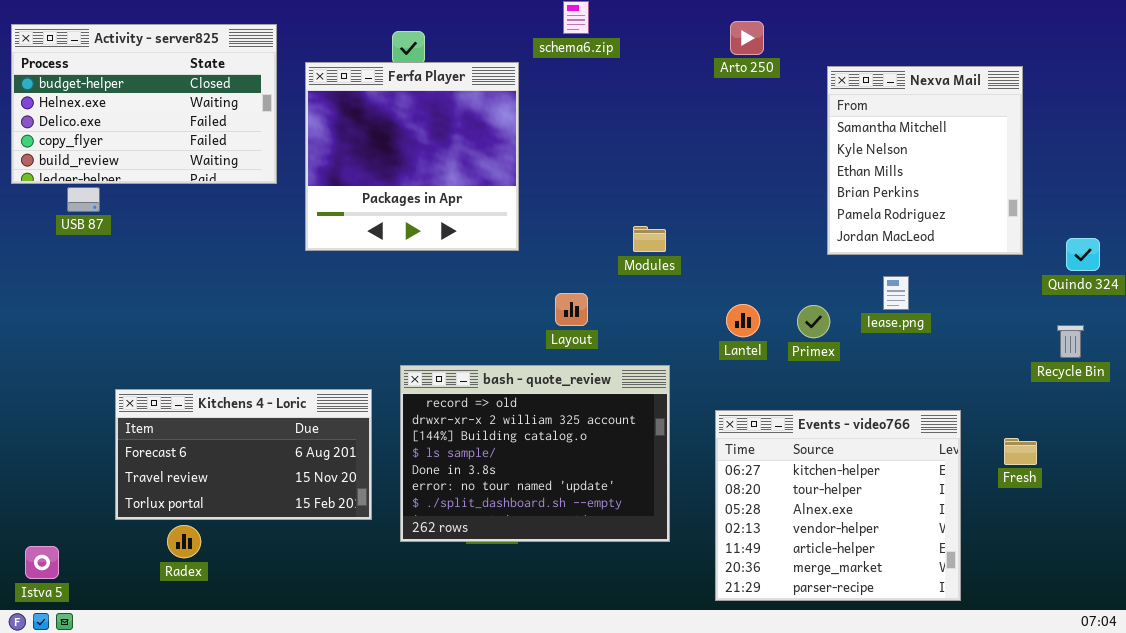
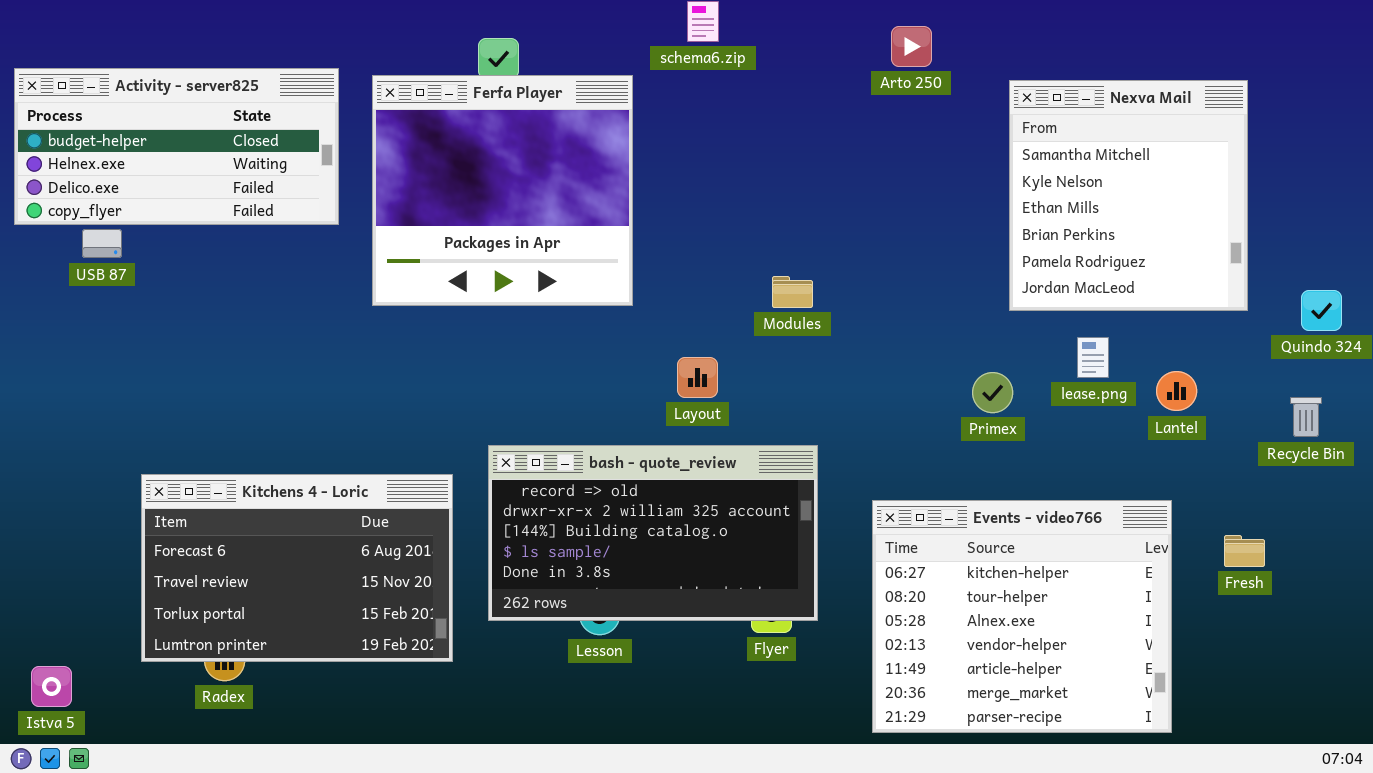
Activity - server825: [11,24,277,184] -> [14,68,339,225], resized
Lantel: [726,304,760,337] -> [1156,371,1197,411], moved
bash - quote_review: [400,365,670,542] -> [488,445,818,621], resized
Kitchens 4 - Loric: [115,389,372,520] -> [141,474,453,662], resized

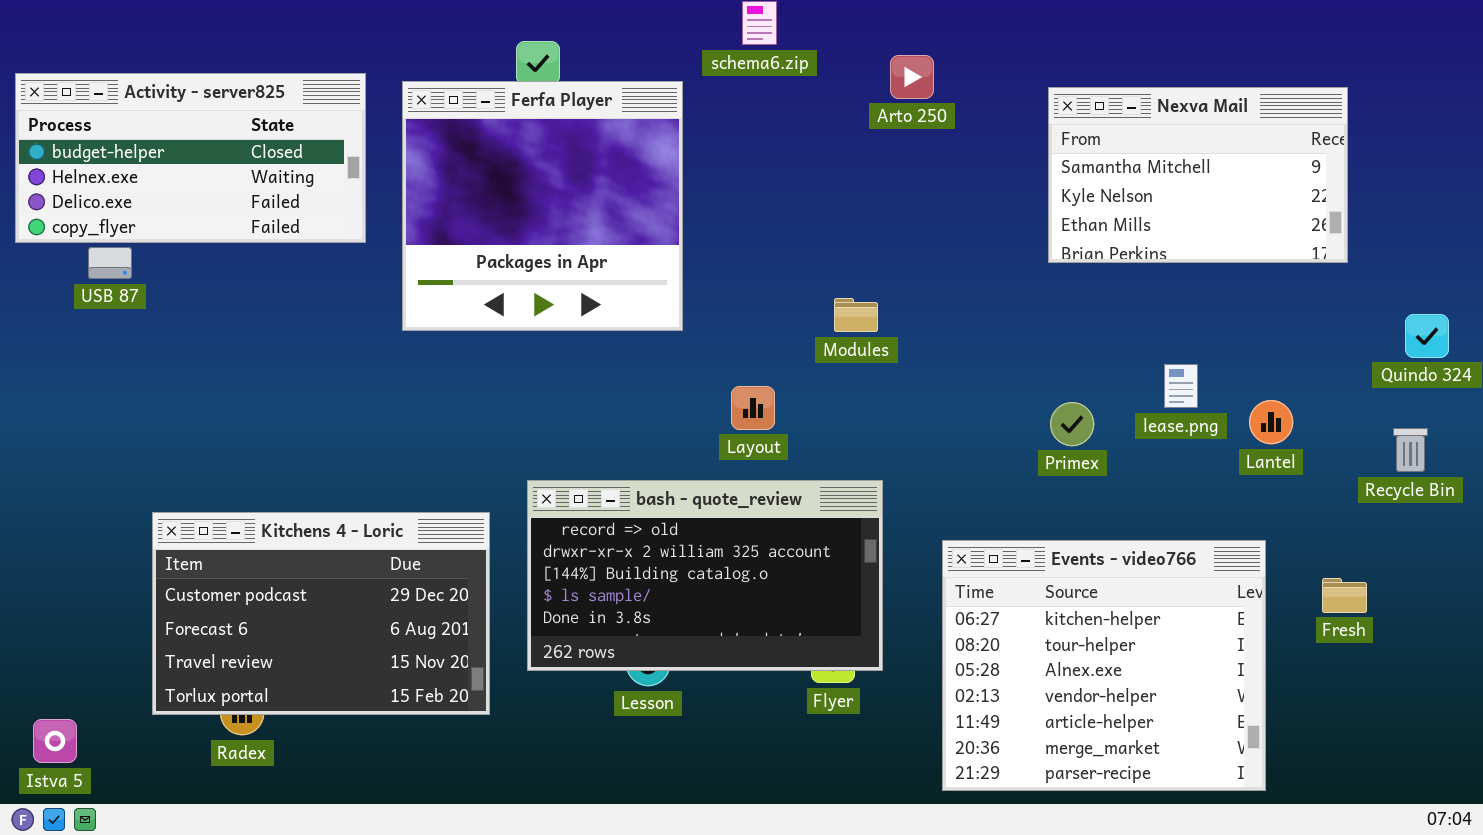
Arto 250: [891,26,932,67] -> [890,55,934,99], moved
Nexva Mail: [1009,80,1248,311] -> [1048,87,1348,263], resized
Kitchens 4 - Loric: [141,474,453,662] -> [152,512,490,715], scrolled up 1 row

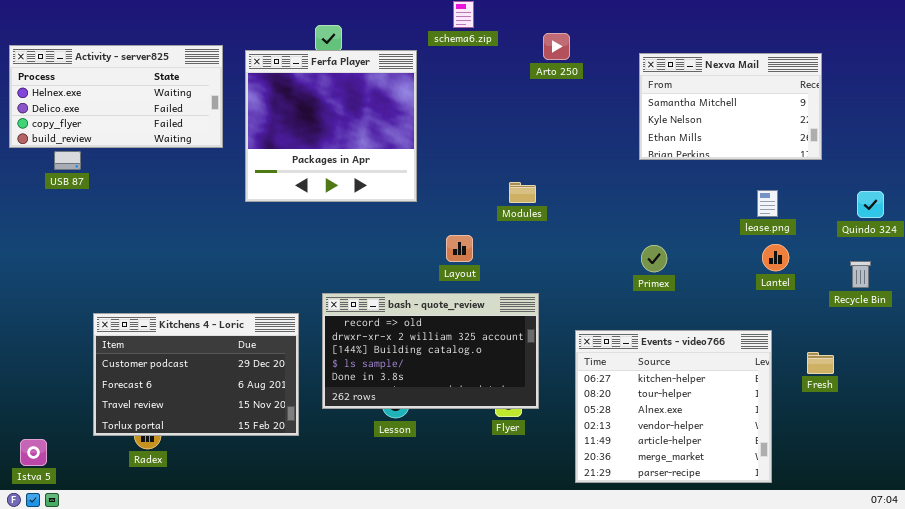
Activity - server825: [15,73,366,243] -> [9,45,223,148], scrolled down 1 row
lease.png: [1164,364,1198,408] -> [757,190,778,217], moved

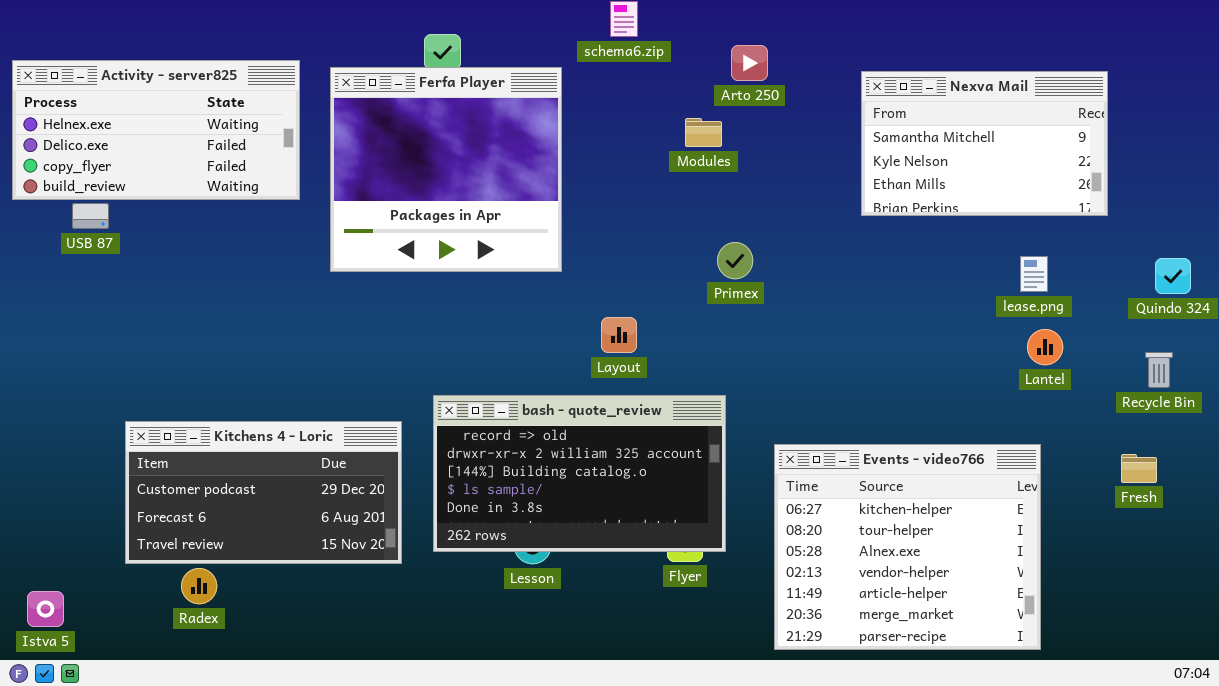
Modules: [509,182,536,203] -> [685,118,722,147], moved
Primex: [641,245,667,272] -> [717,242,753,279], moved
Kitchens 4 - Loric: [93,313,299,436] -> [125,421,402,564], resized
Fresh: [807,352,834,374] -> [1121,454,1157,483], moved

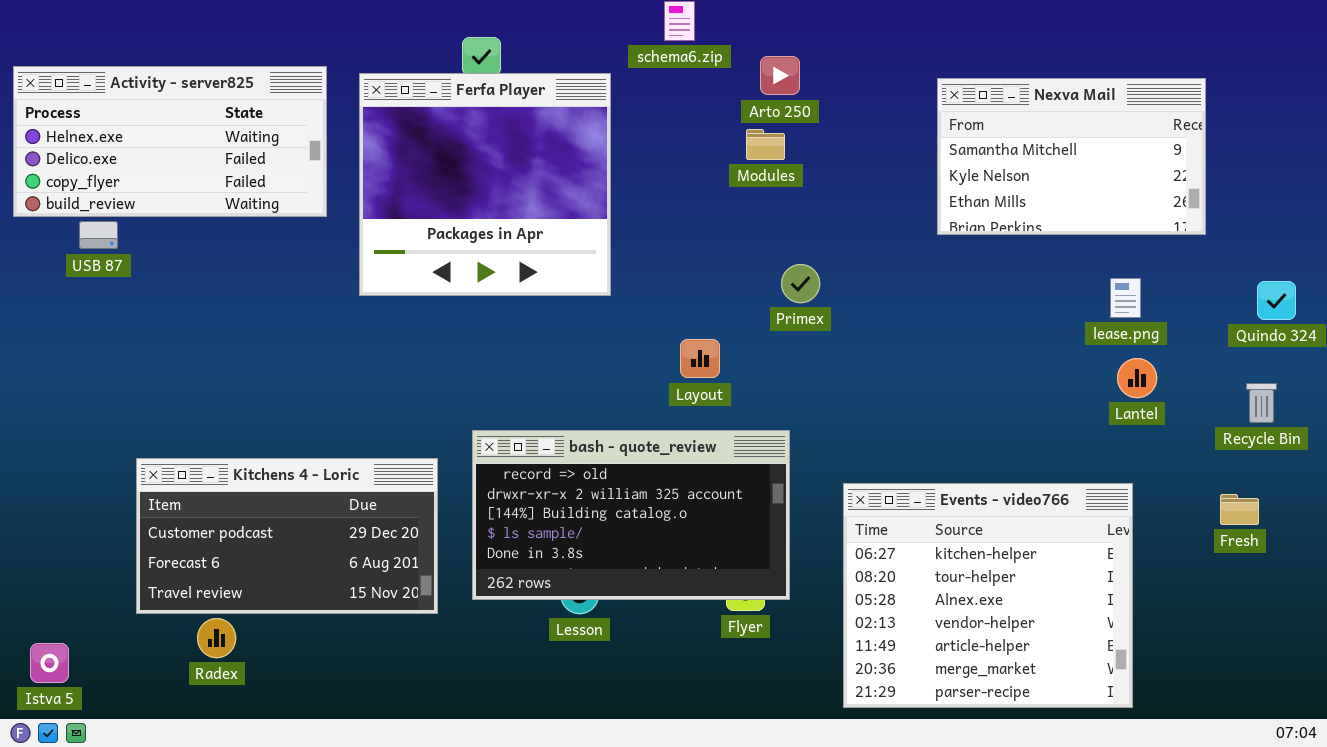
Arto 250: [731,45,768,81] -> [760,56,800,95], moved
Layout: [601,317,637,353] -> [680,339,720,378], moved

